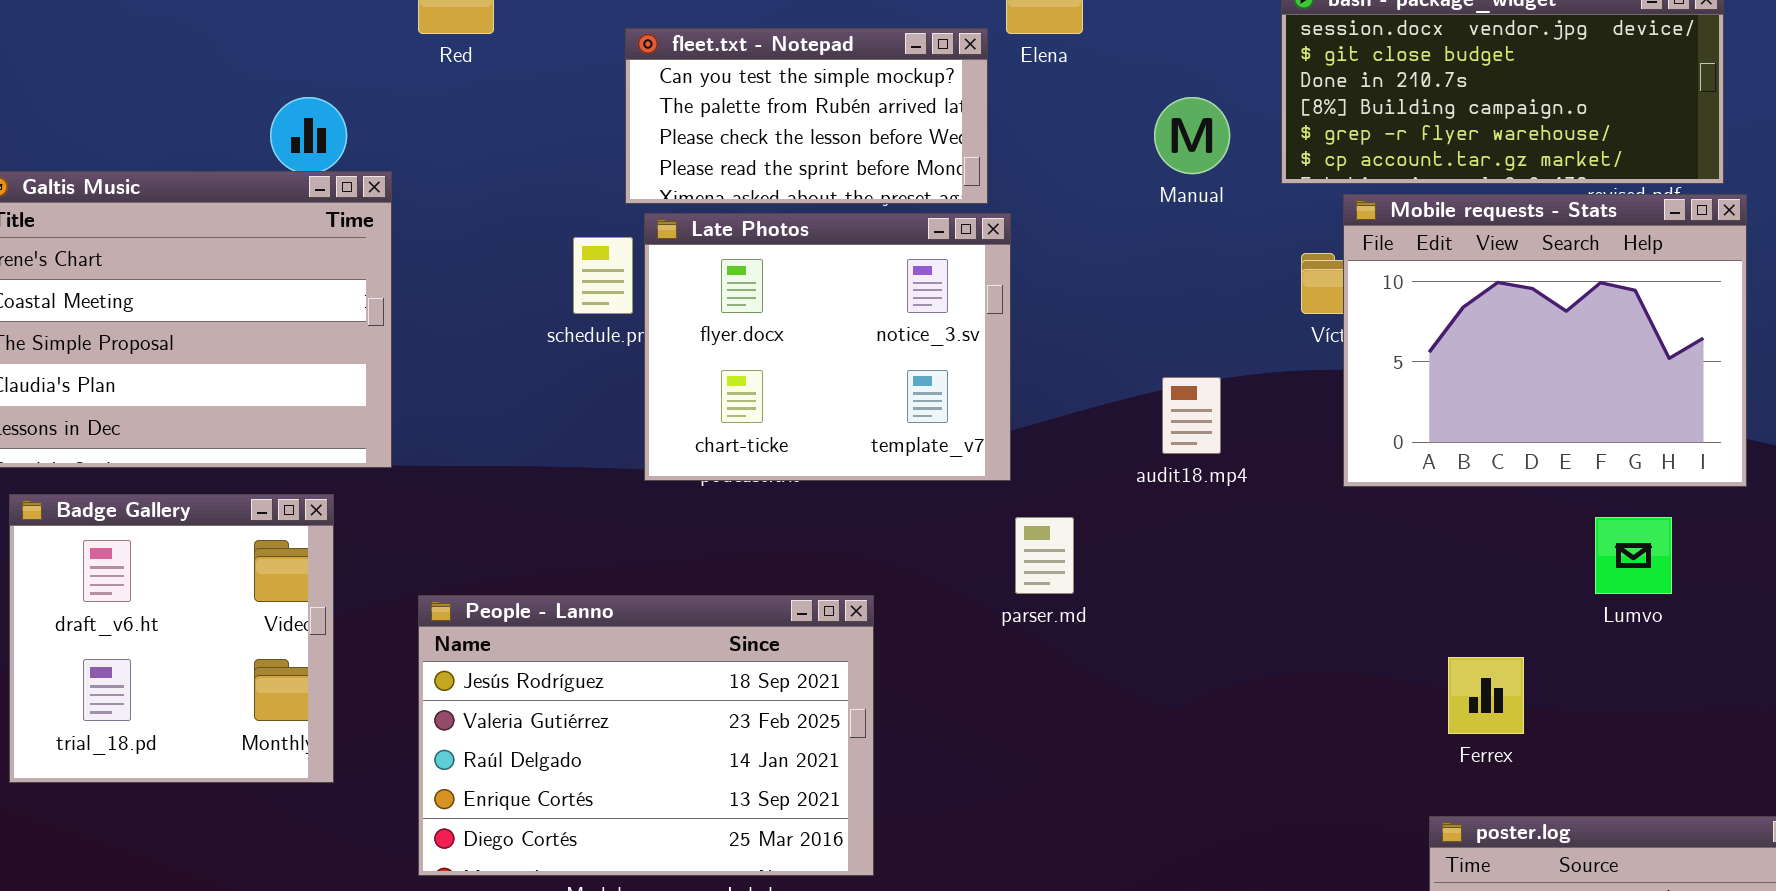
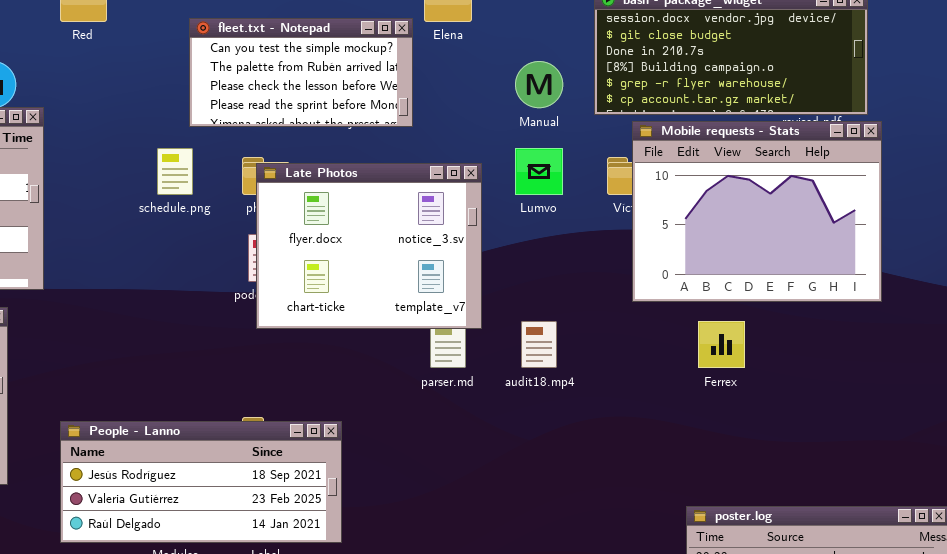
Late Photos: [644,213,1011,481] -> [256,163,482,329], moved
audit18.mp4: [1162,377,1221,454] -> [521,321,557,368], moved
Lumvo: [1595,517,1672,594] -> [515,148,563,195], moved
People - Lanno: [418,595,874,876] -> [60,421,342,543], resized
Ferrex: [1448,657,1524,734] -> [698,321,745,368], moved

